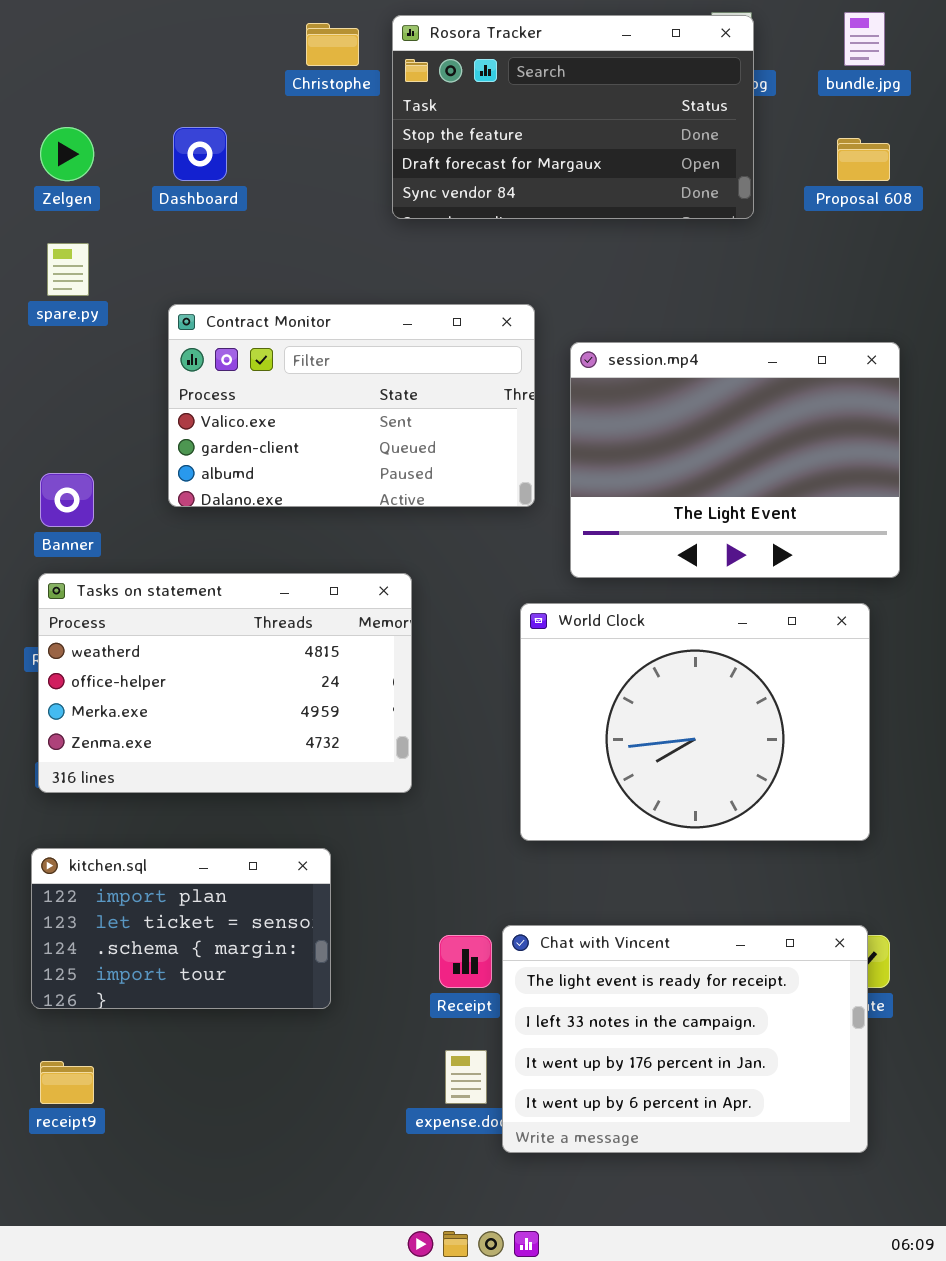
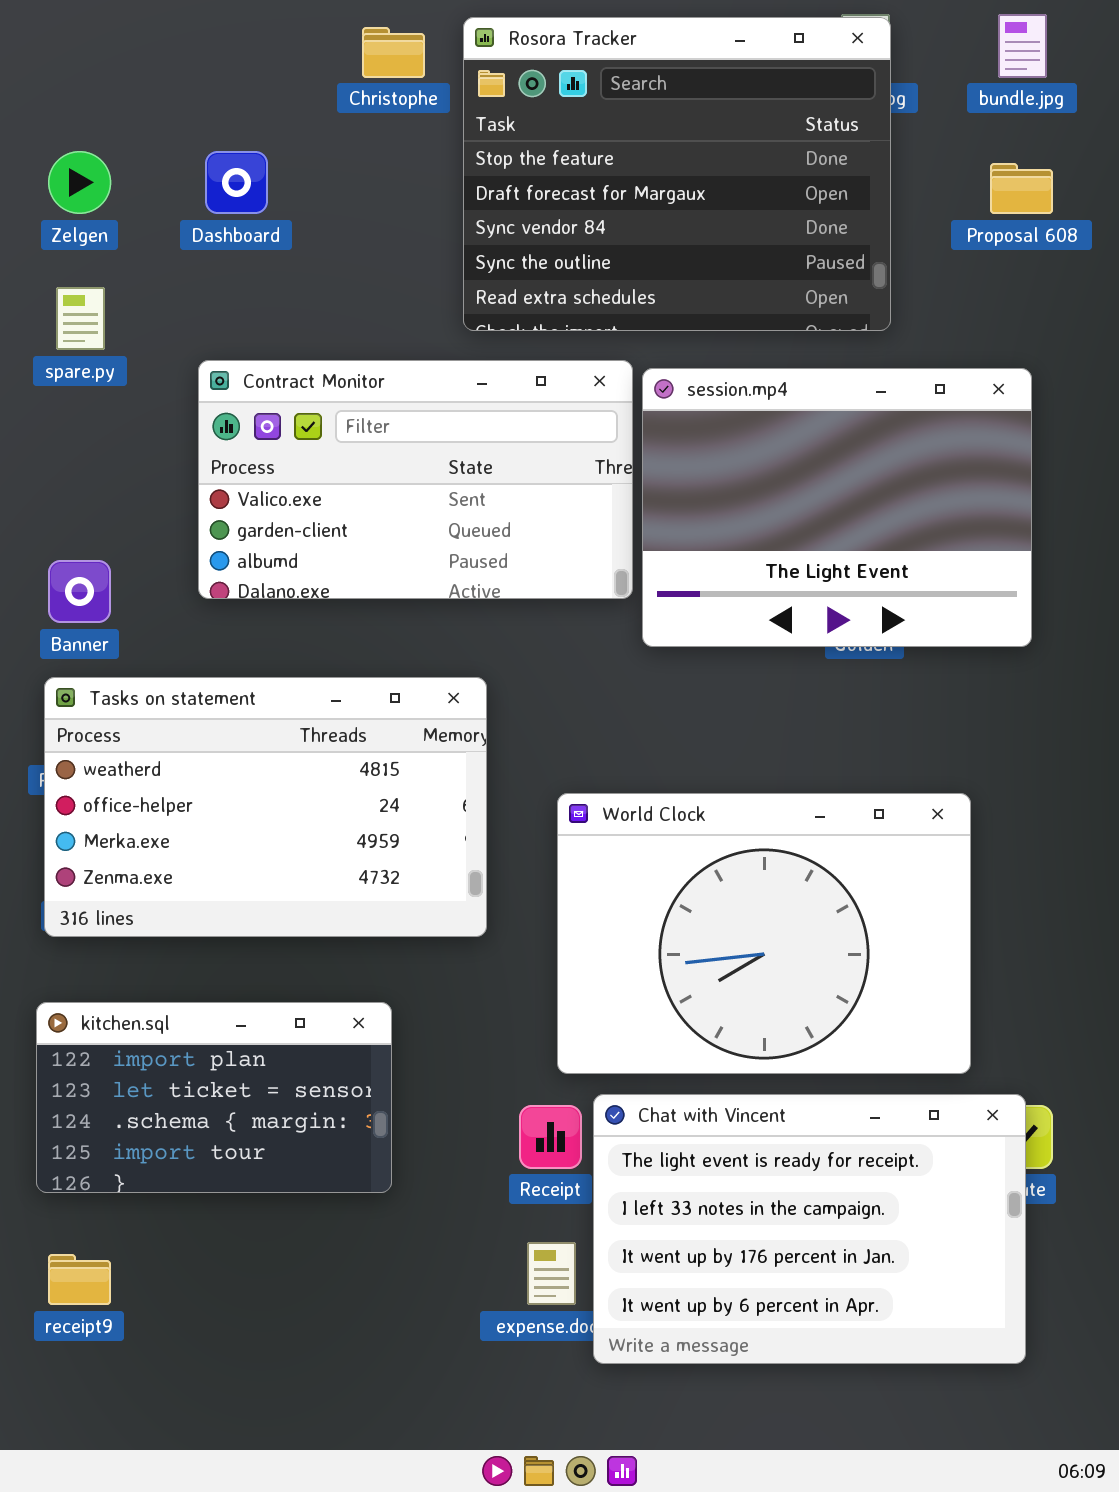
Rosora Tracker: [392,15,754,219] -> [463,17,891,331], resized
session.mp4: [570,342,900,578] -> [642,368,1032,647], moved
World Clock: [520,603,870,841] -> [557,793,971,1074], moved

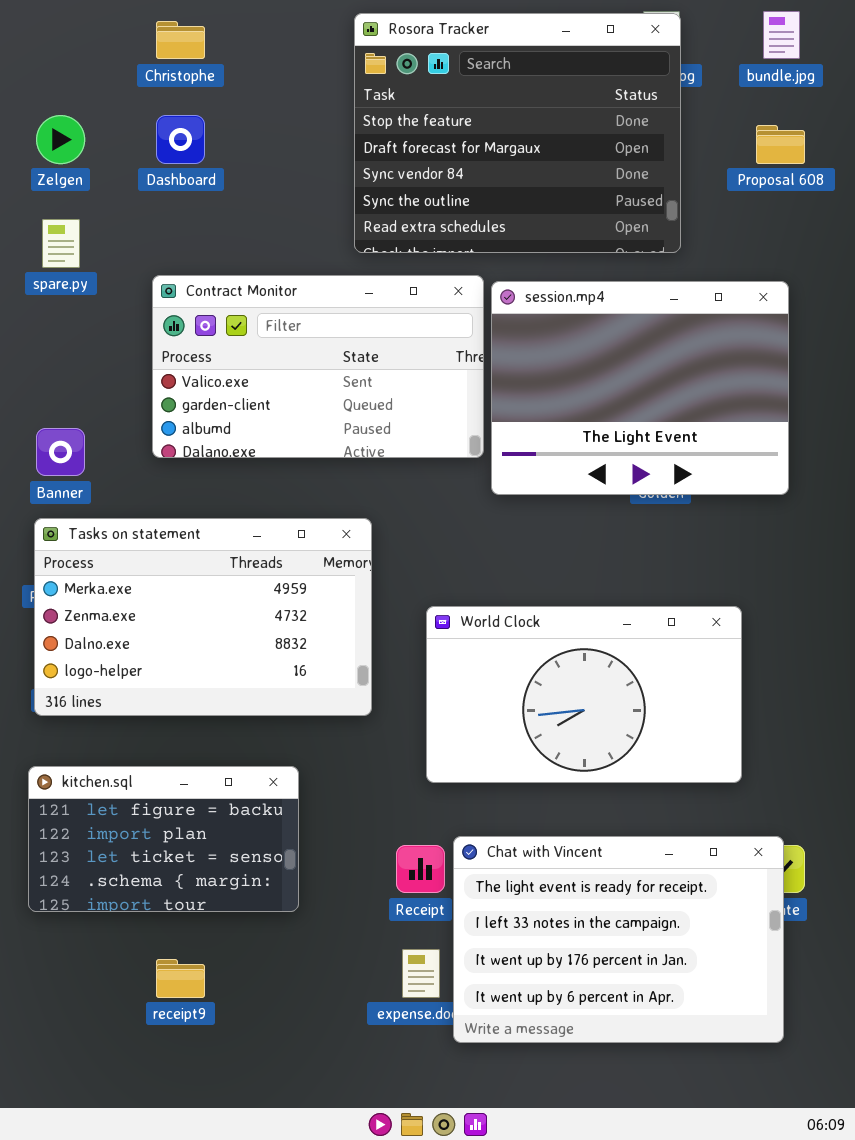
Christophe: [362,27,425,78] -> [156,21,205,59], moved
Tasks on statement: [44,677,487,937] -> [34,518,372,716], scrolled down 2 rows
World Clock: [557,793,971,1074] -> [426,606,742,783], resized
kitchen.sql: [36,1002,392,1193] -> [28,766,299,912], scrolled up 1 row
receipt9: [48,1254,111,1305] -> [156,959,205,998], moved

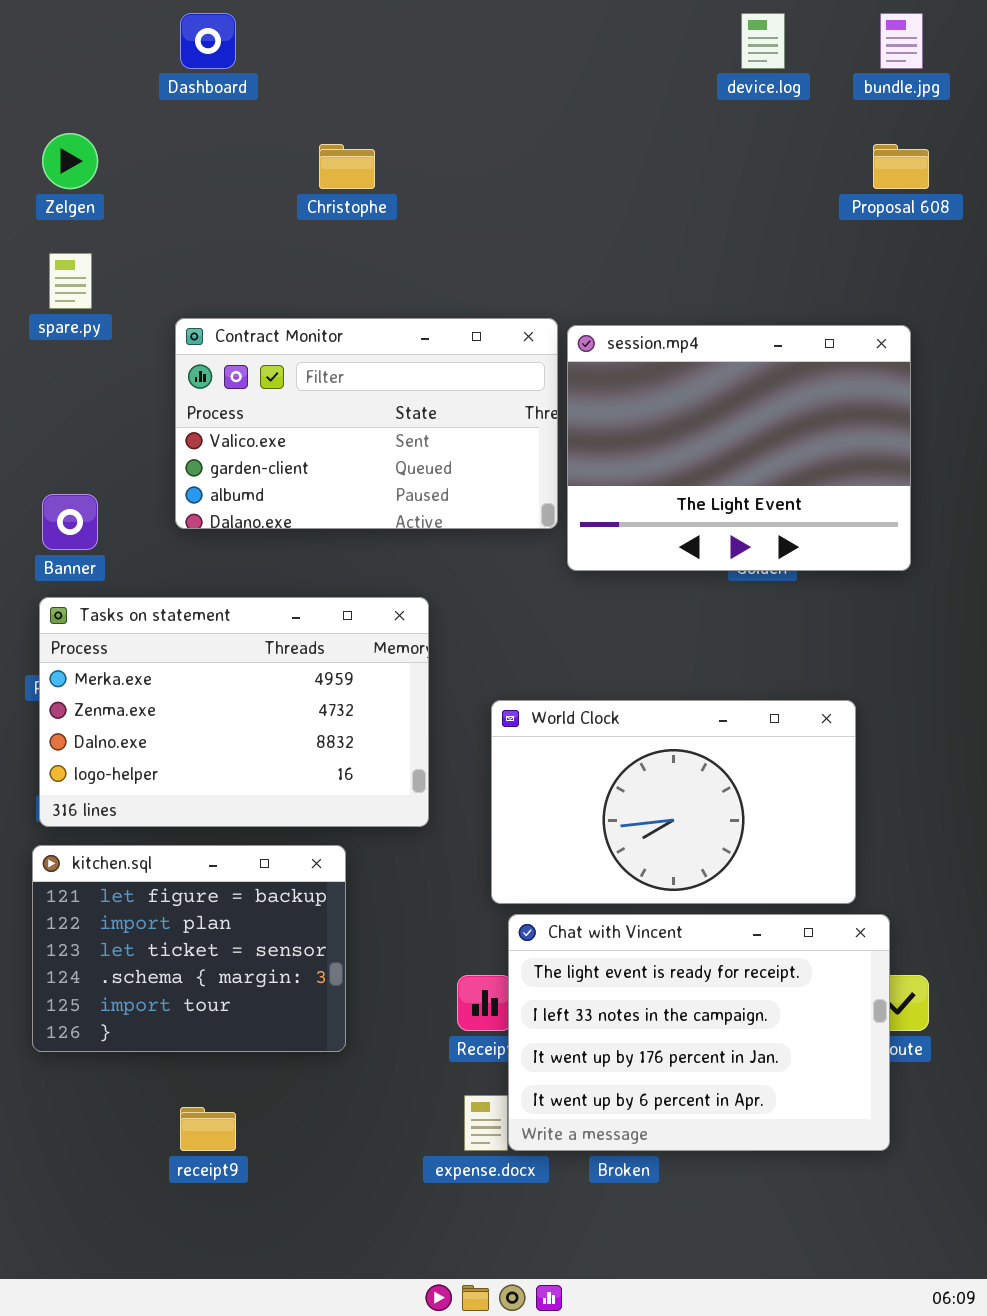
Rosora Tracker: [354,13,681,253] -> none, closed
Christophe: [156,21,205,59] -> [319,144,375,189], moved
Dashboard: [156,115,205,164] -> [180,13,236,69], moved
kitchen.sql: [28,766,299,912] -> [32,845,346,1052], resized
Chat with Vincent: [453,836,784,1043] -> [508,914,890,1151], moved

